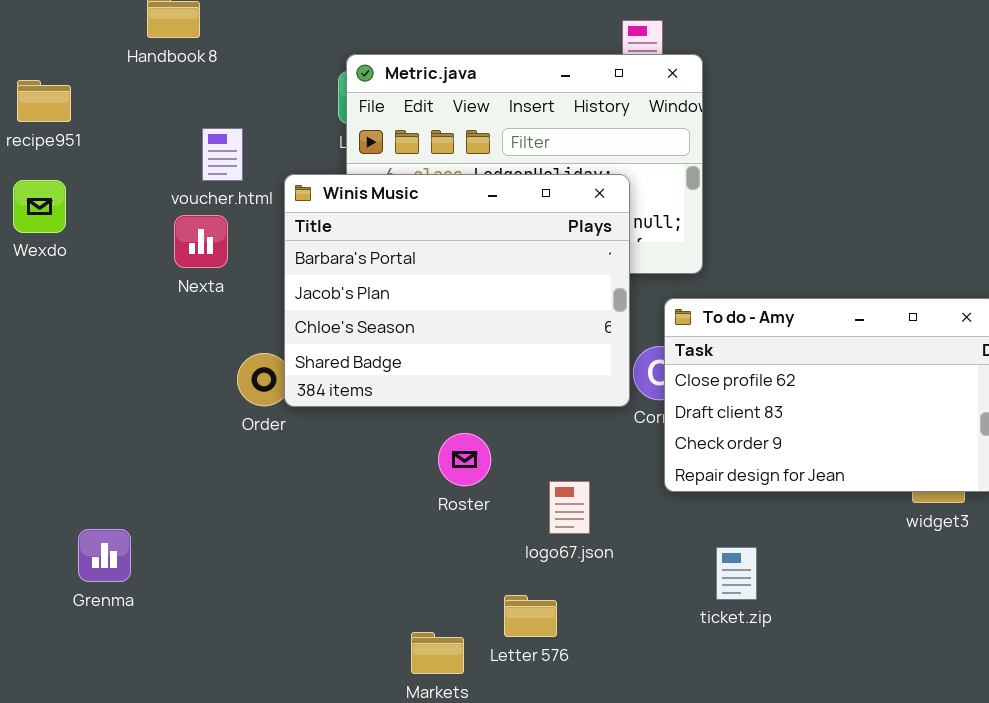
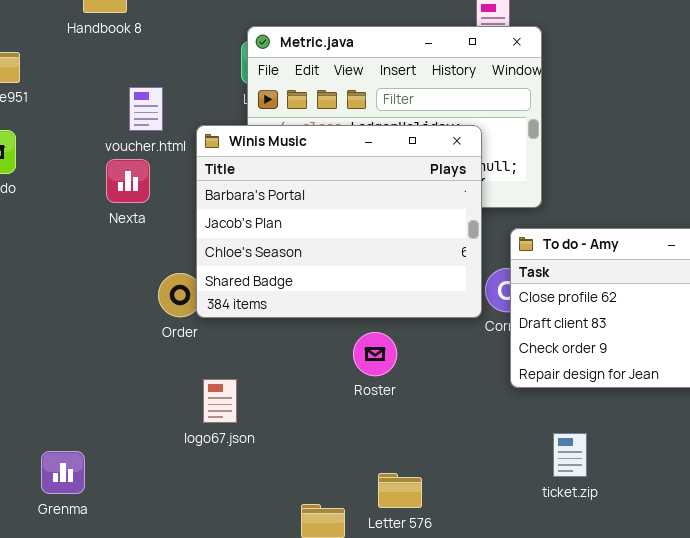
Roster: [438,433,491,486] -> [353,332,397,376], moved
logo67.json: [549,481,590,534] -> [203,379,237,423], moved
Grenma: [78,529,131,582] -> [41,451,85,494], moved

